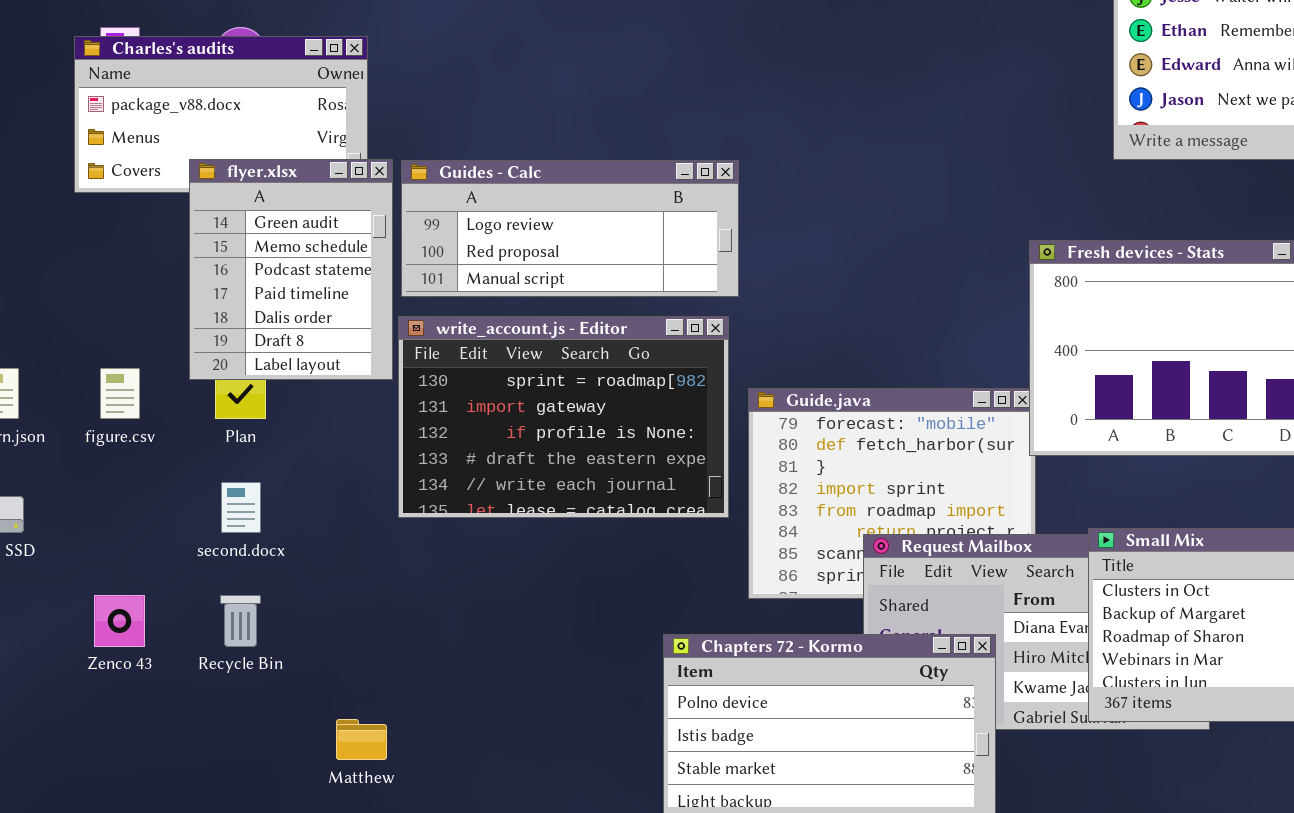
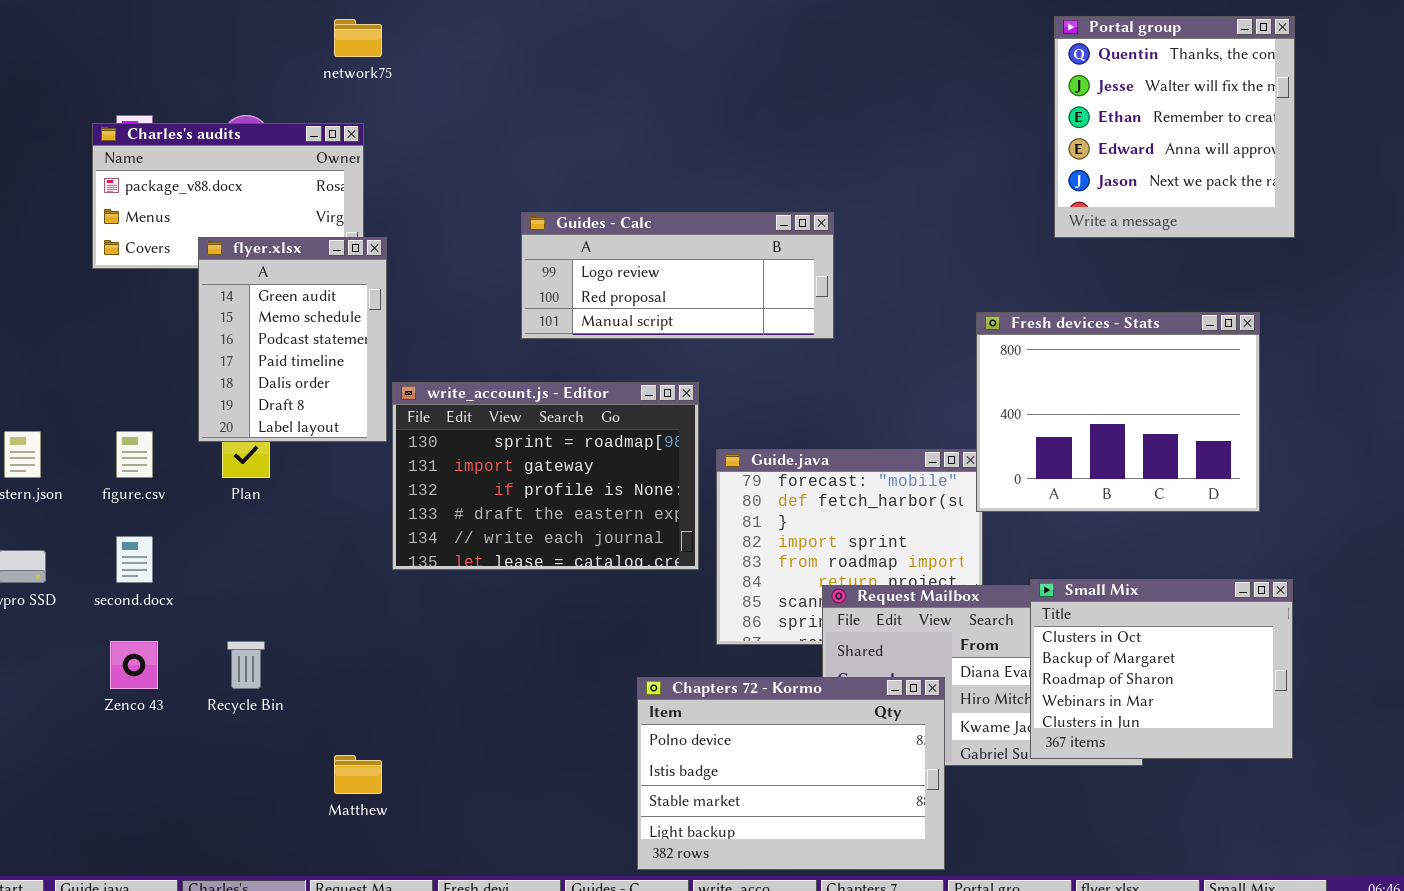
Guides - Calc: [401,160,739,297] -> [521,212,834,339], moved
second.docx: [221,482,261,533] -> [116,536,153,583], moved

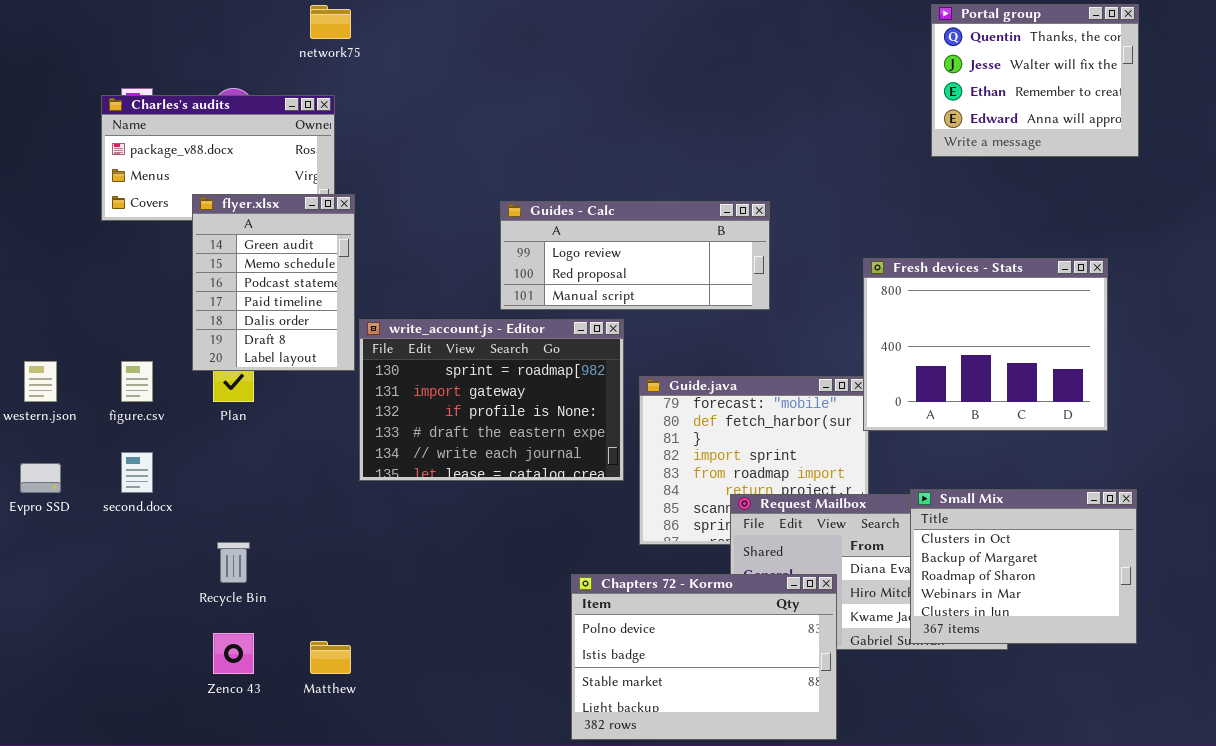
Portal group: [1054,16,1295,238] -> [931,4,1139,157], resized
Guides - Calc: [521,212,834,339] -> [500,201,770,310], moved
Zenco 43: [110,641,158,689] -> [213,633,254,674], moved

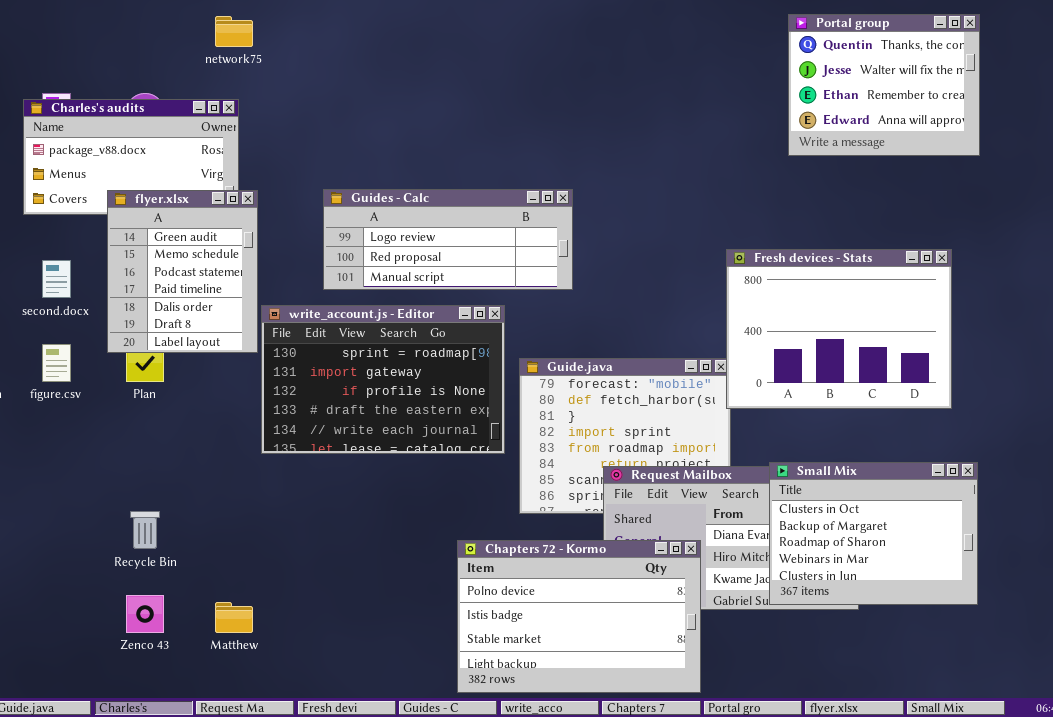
Guides - Calc: [500,201,770,310] -> [323,189,573,290], moved
second.docx: [121,452,153,493] -> [42,260,71,298], moved

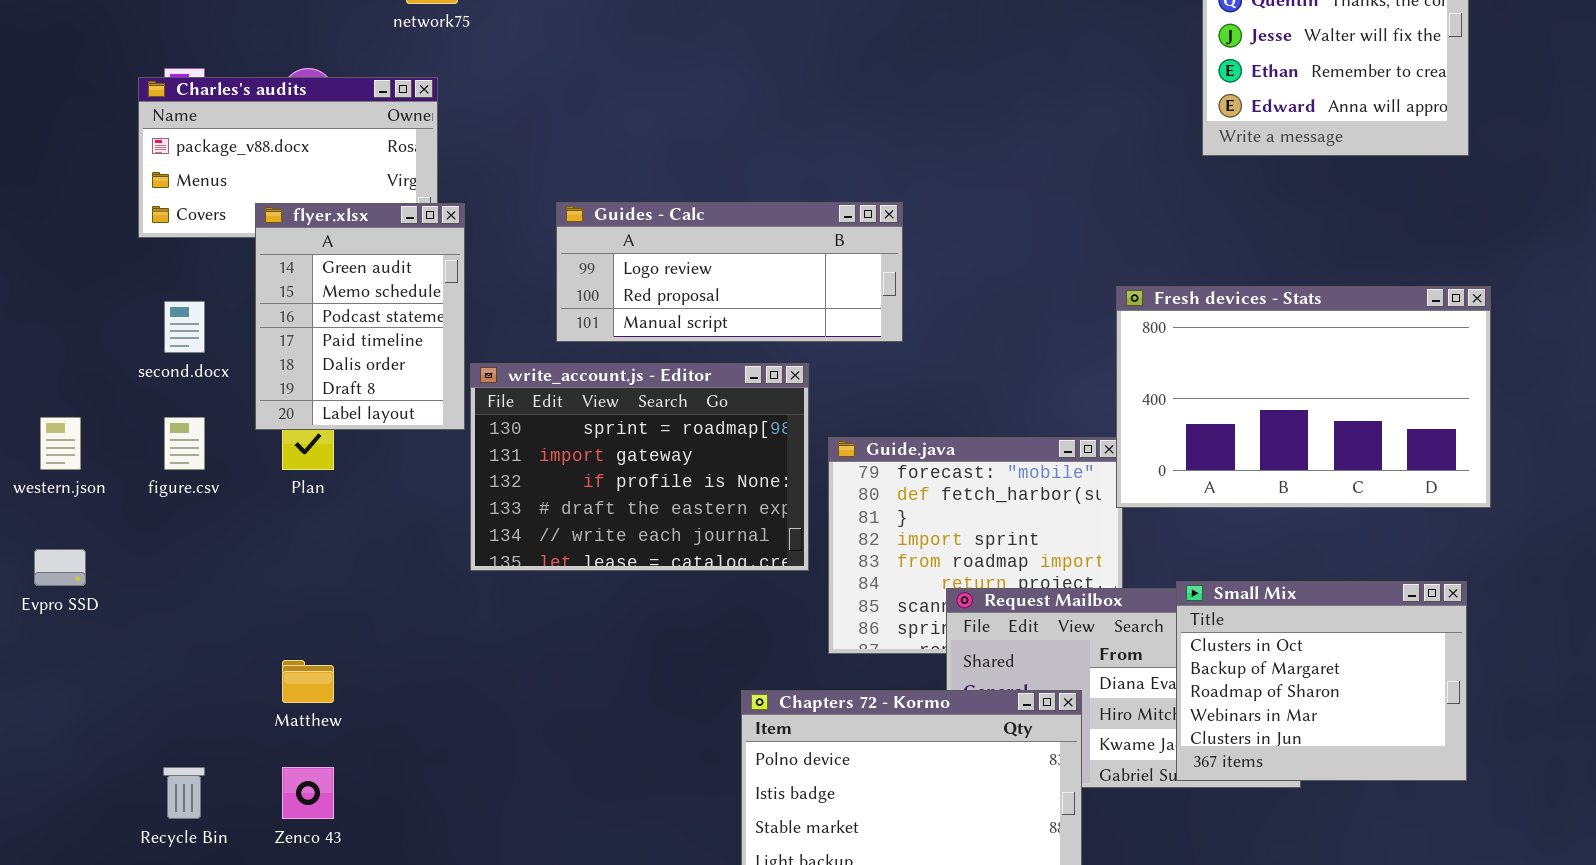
Fresh devices - Stats: [726,249,952,409] -> [1116,286,1491,508], resized
Recycle Bin: [130,511,160,549] -> [163,767,205,819], moved
Matthew: [215,602,253,633] -> [282,660,334,703], moved

